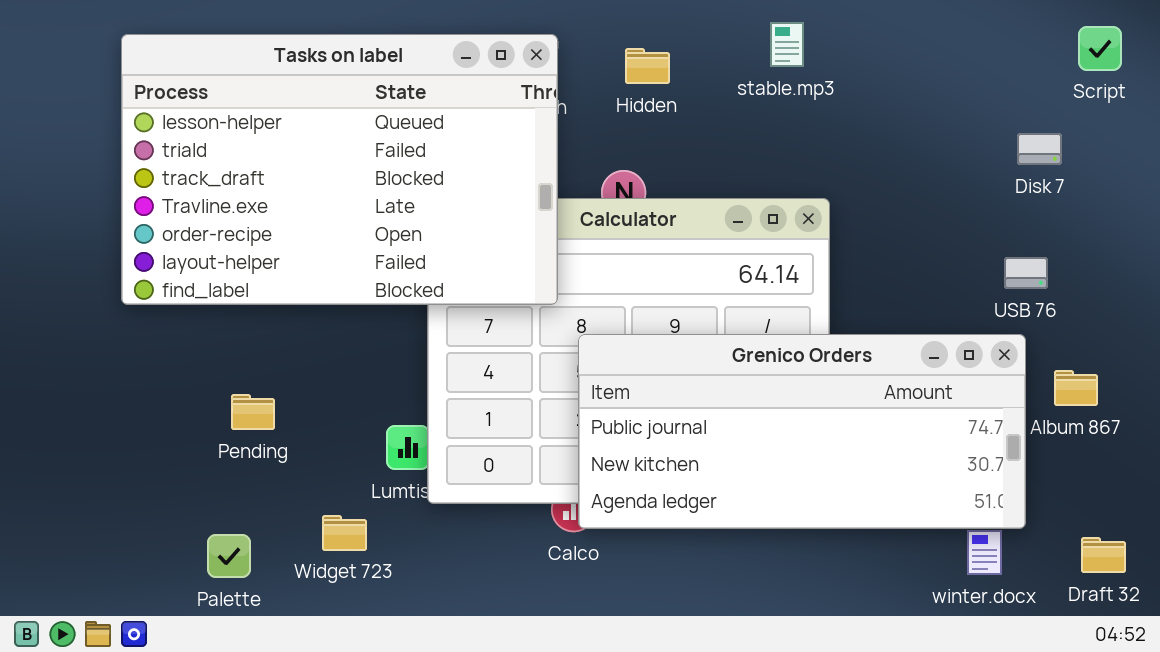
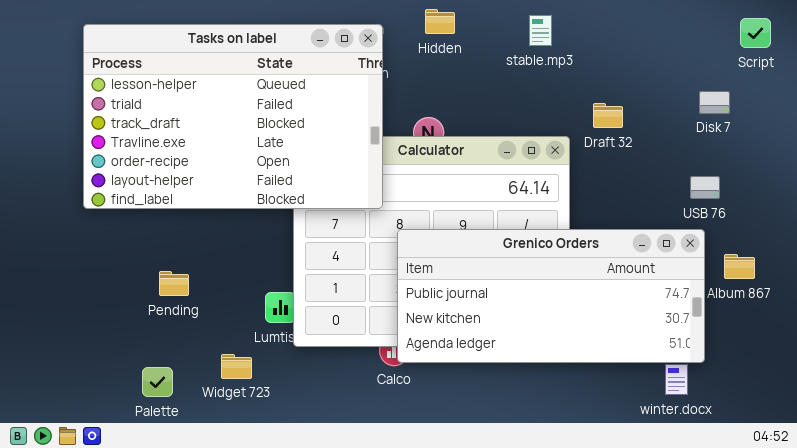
Hidden: [625,48,670,84] -> [425,9,455,34], moved
Draft 32: [1081,537,1126,573] -> [593,103,623,128], moved

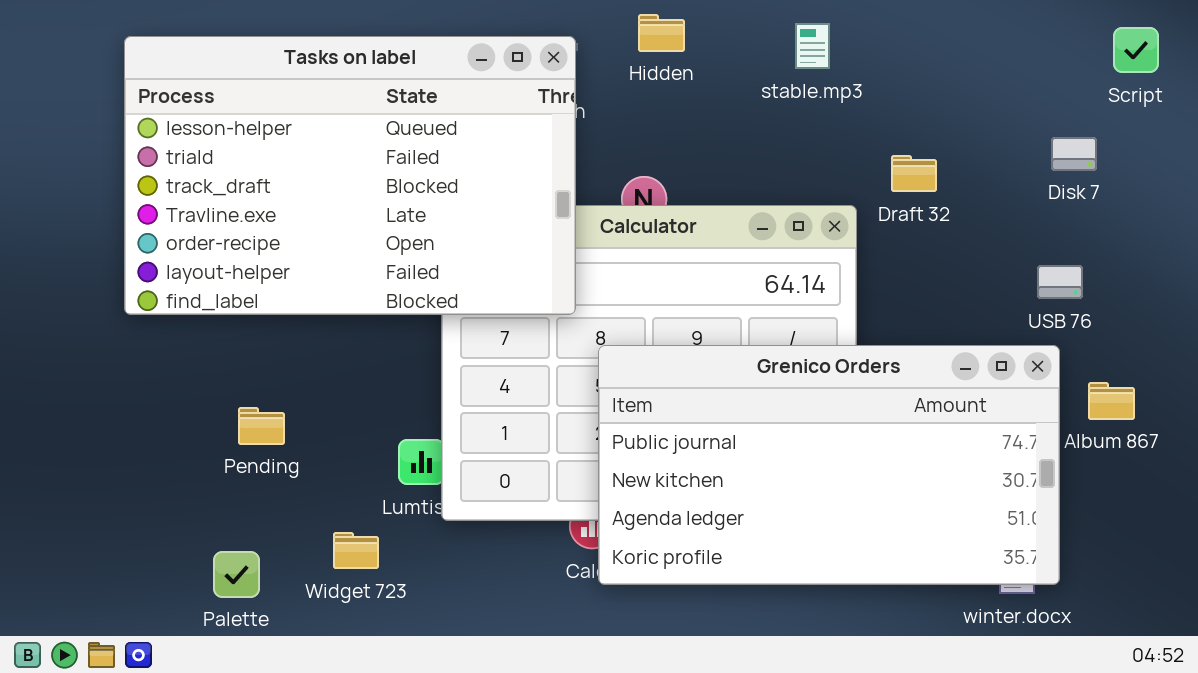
Grenico Orders: [397,229,705,363] -> [598,345,1060,585], resized

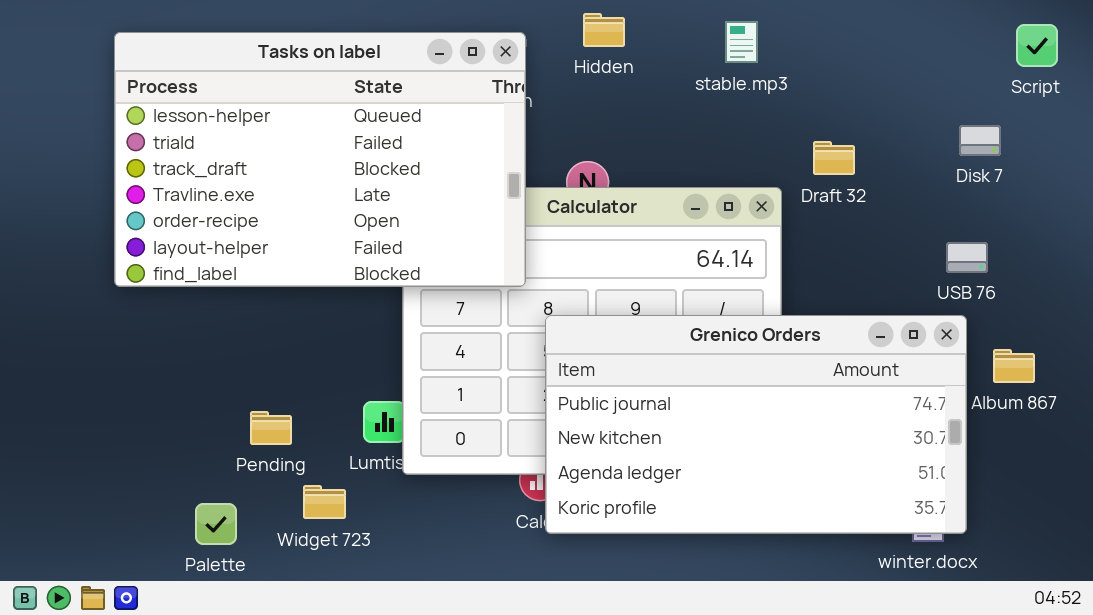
Pending: [238,407,285,445] -> [250,411,292,445], moved

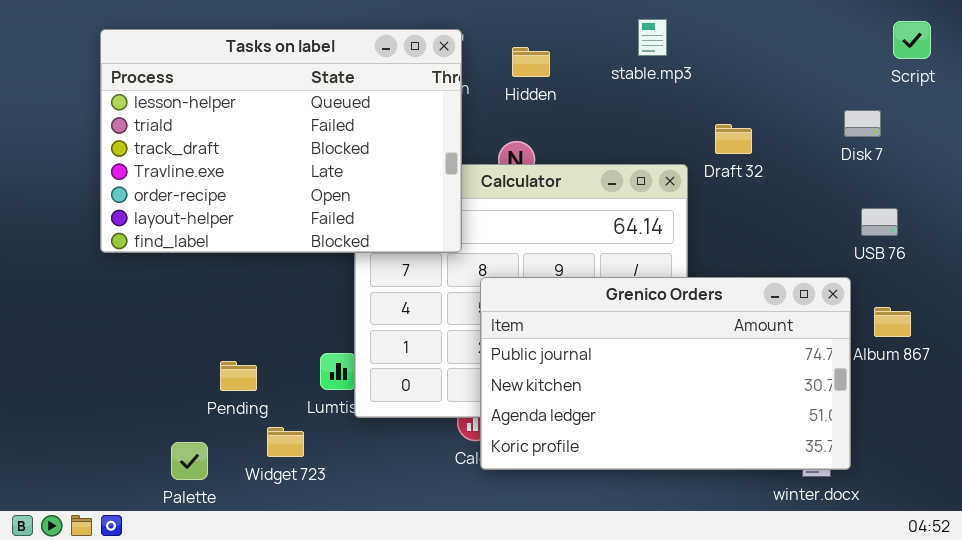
Hidden: [583,13,625,47] -> [512,47,550,77], moved
USB 76: [946,242,988,273] -> [861,208,898,236], moved

